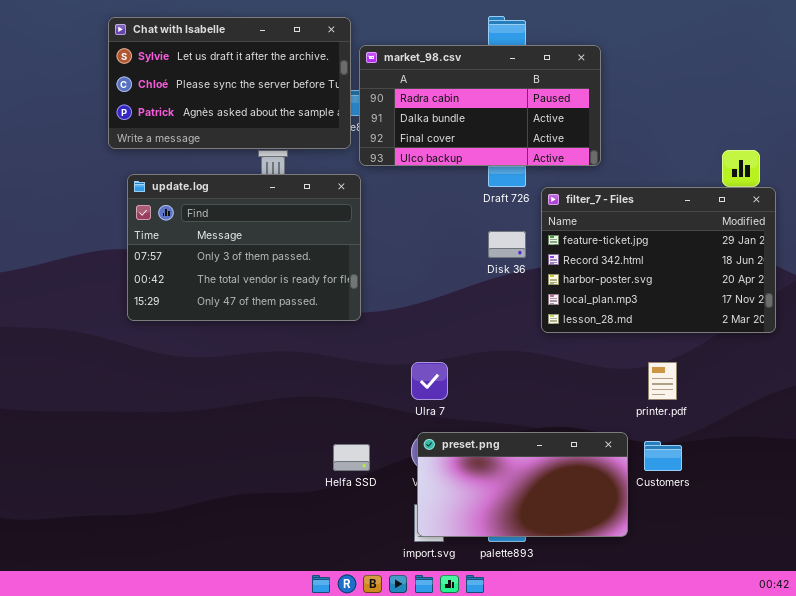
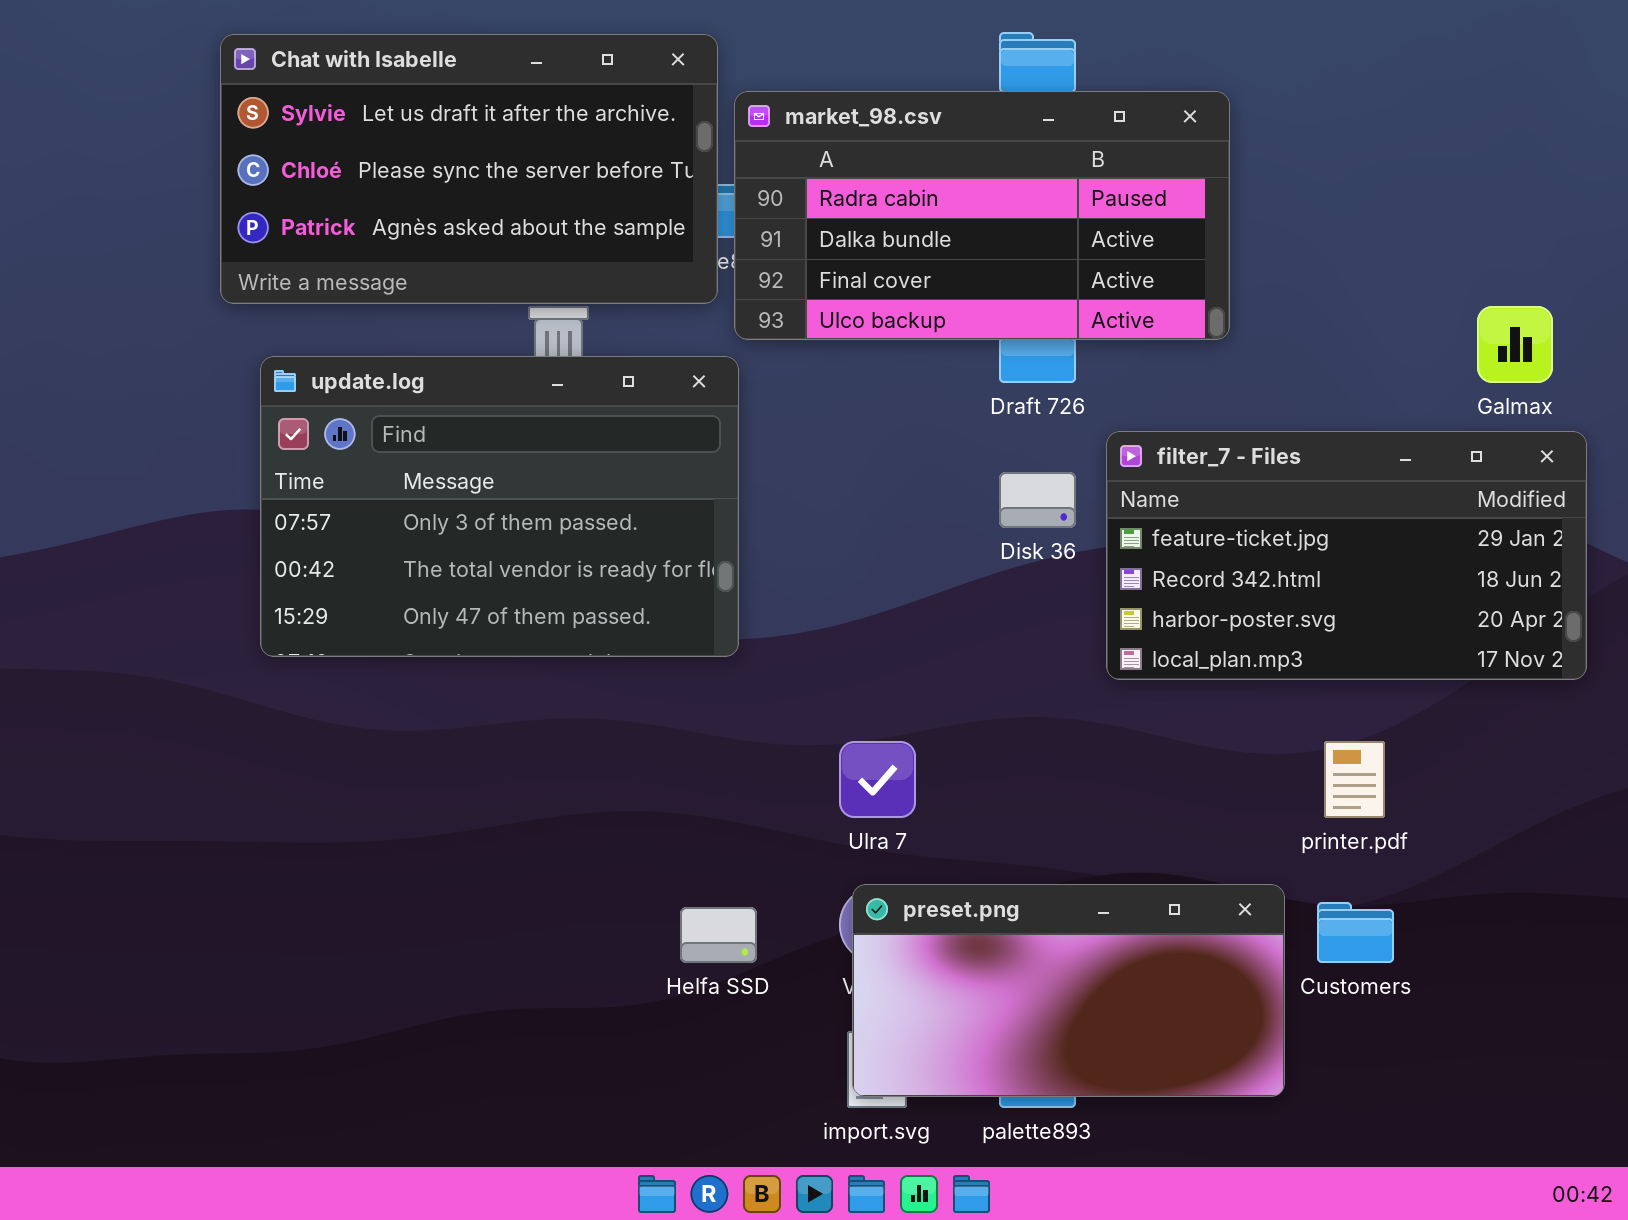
filter_7 - Files: [541,187,776,333] -> [1106,431,1587,680], resized

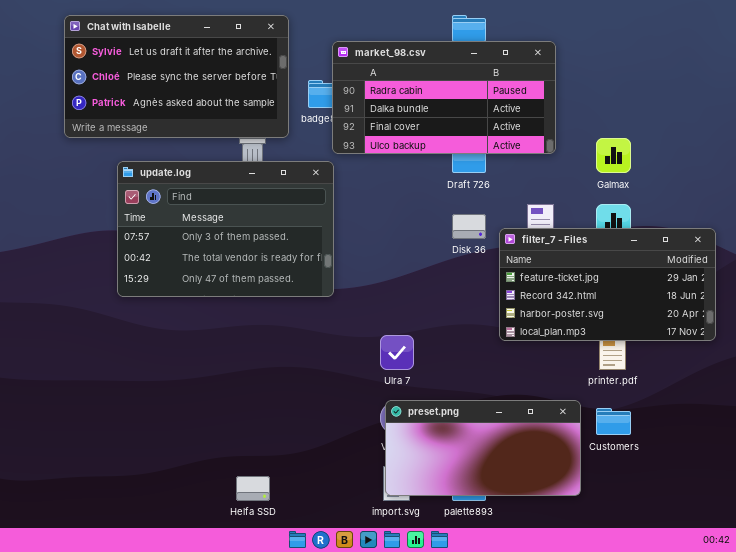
Chat with Isabelle: [220,34,718,304] -> [64,15,289,138], moved
Galmax: [1477,306,1553,383] -> [596,138,631,173], moved
filter_7 - Files: [1106,431,1587,680] -> [499,228,716,341], moved
Helfa SSD: [680,907,757,963] -> [236,476,270,501], moved

